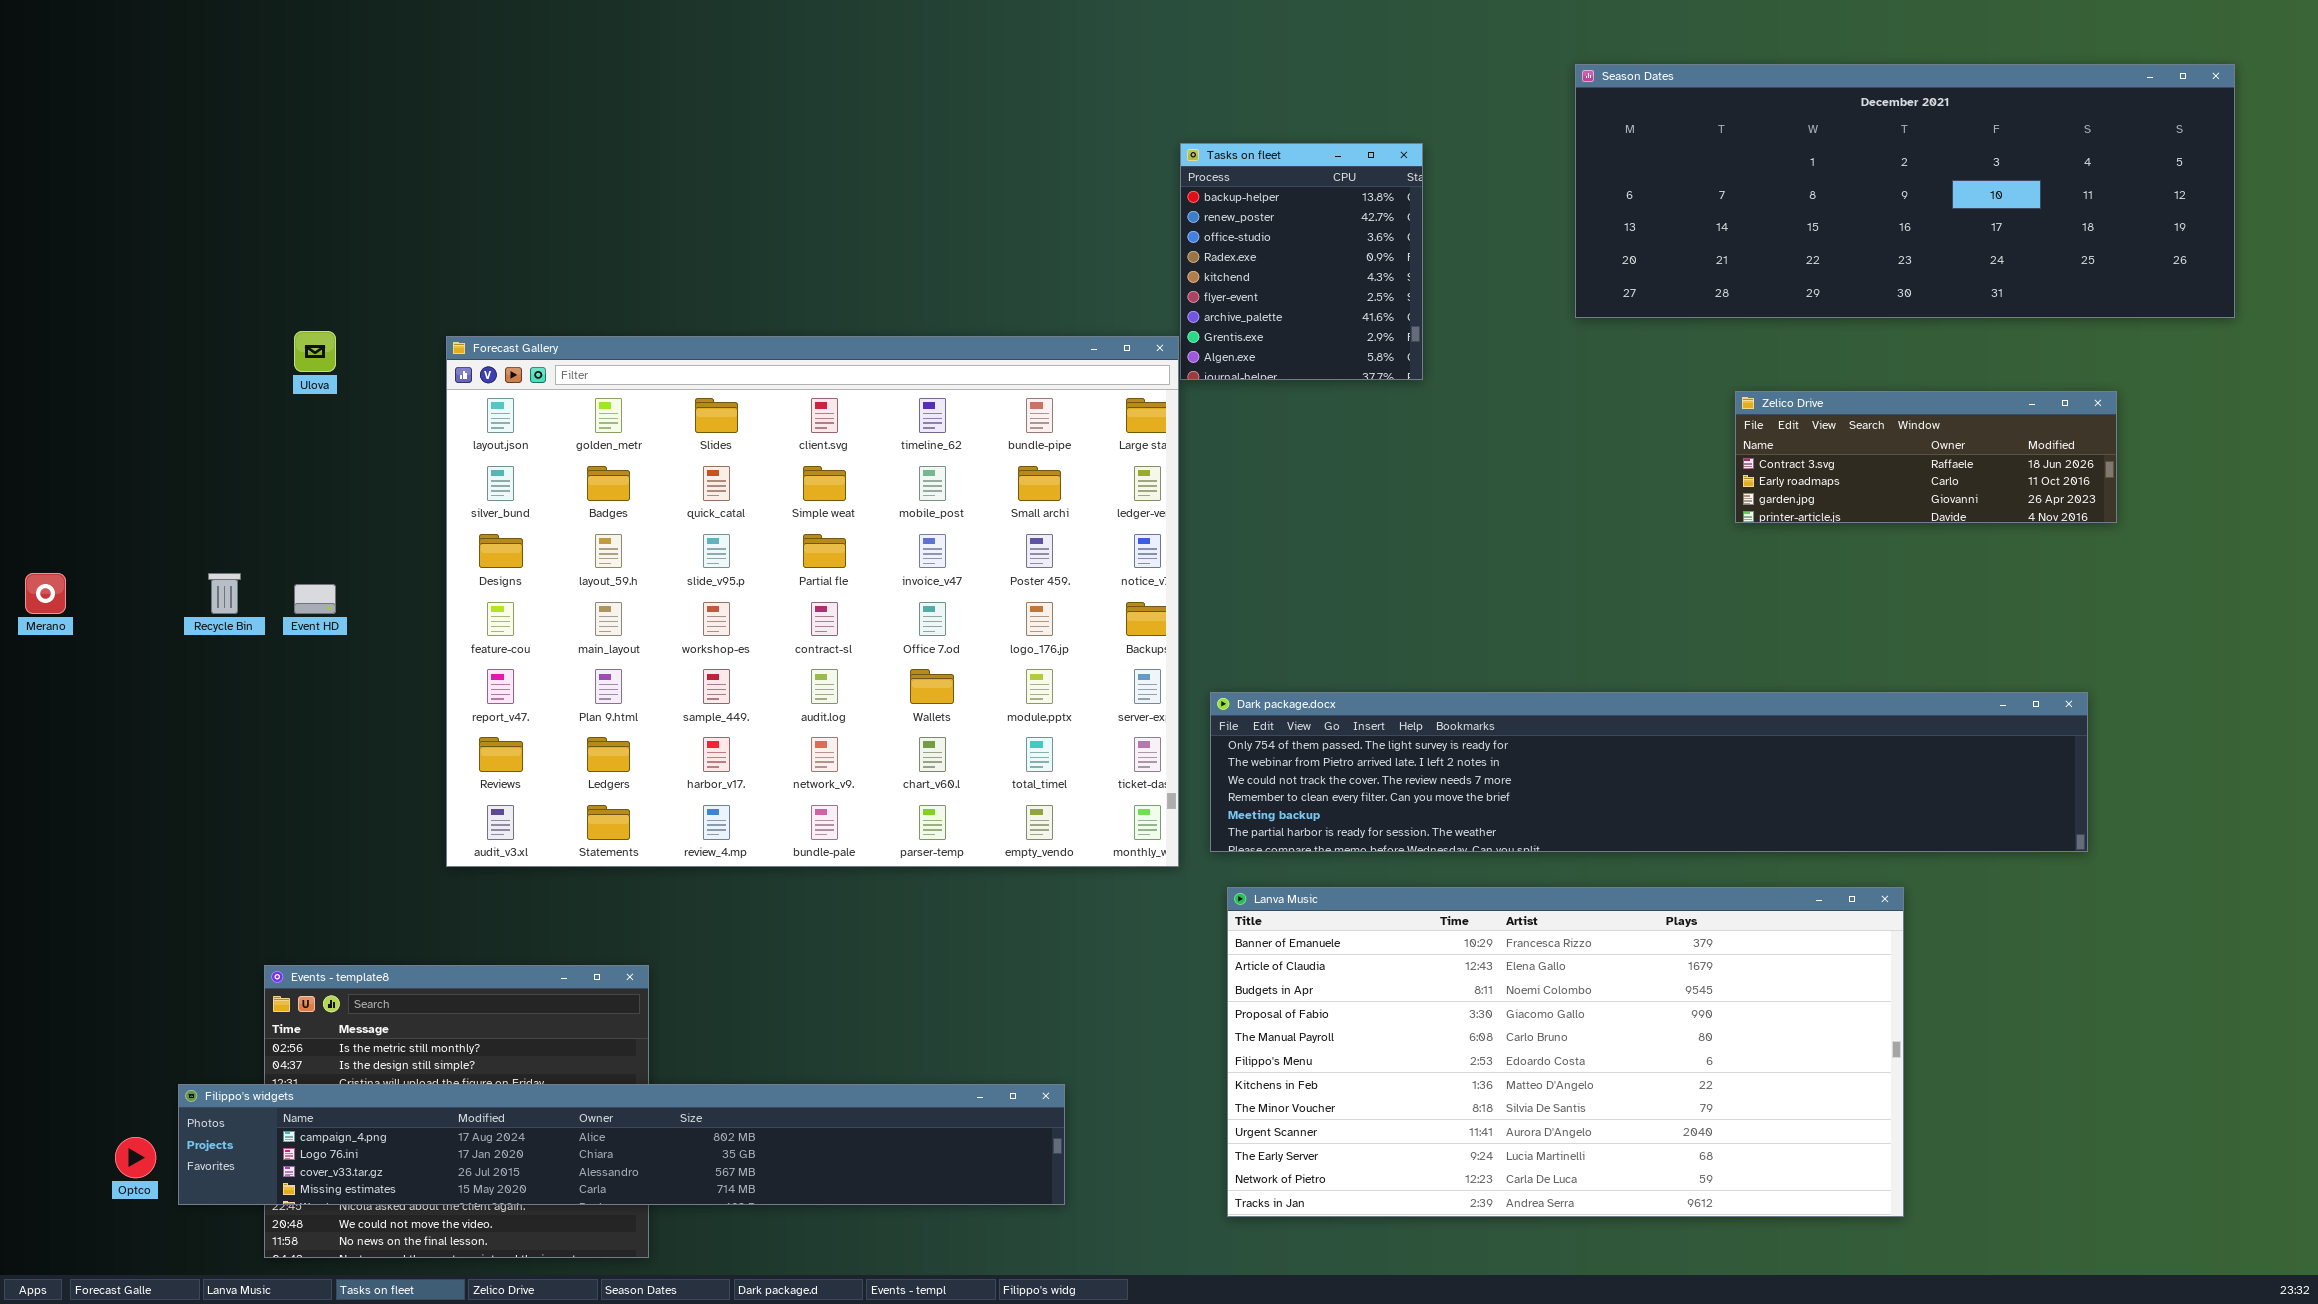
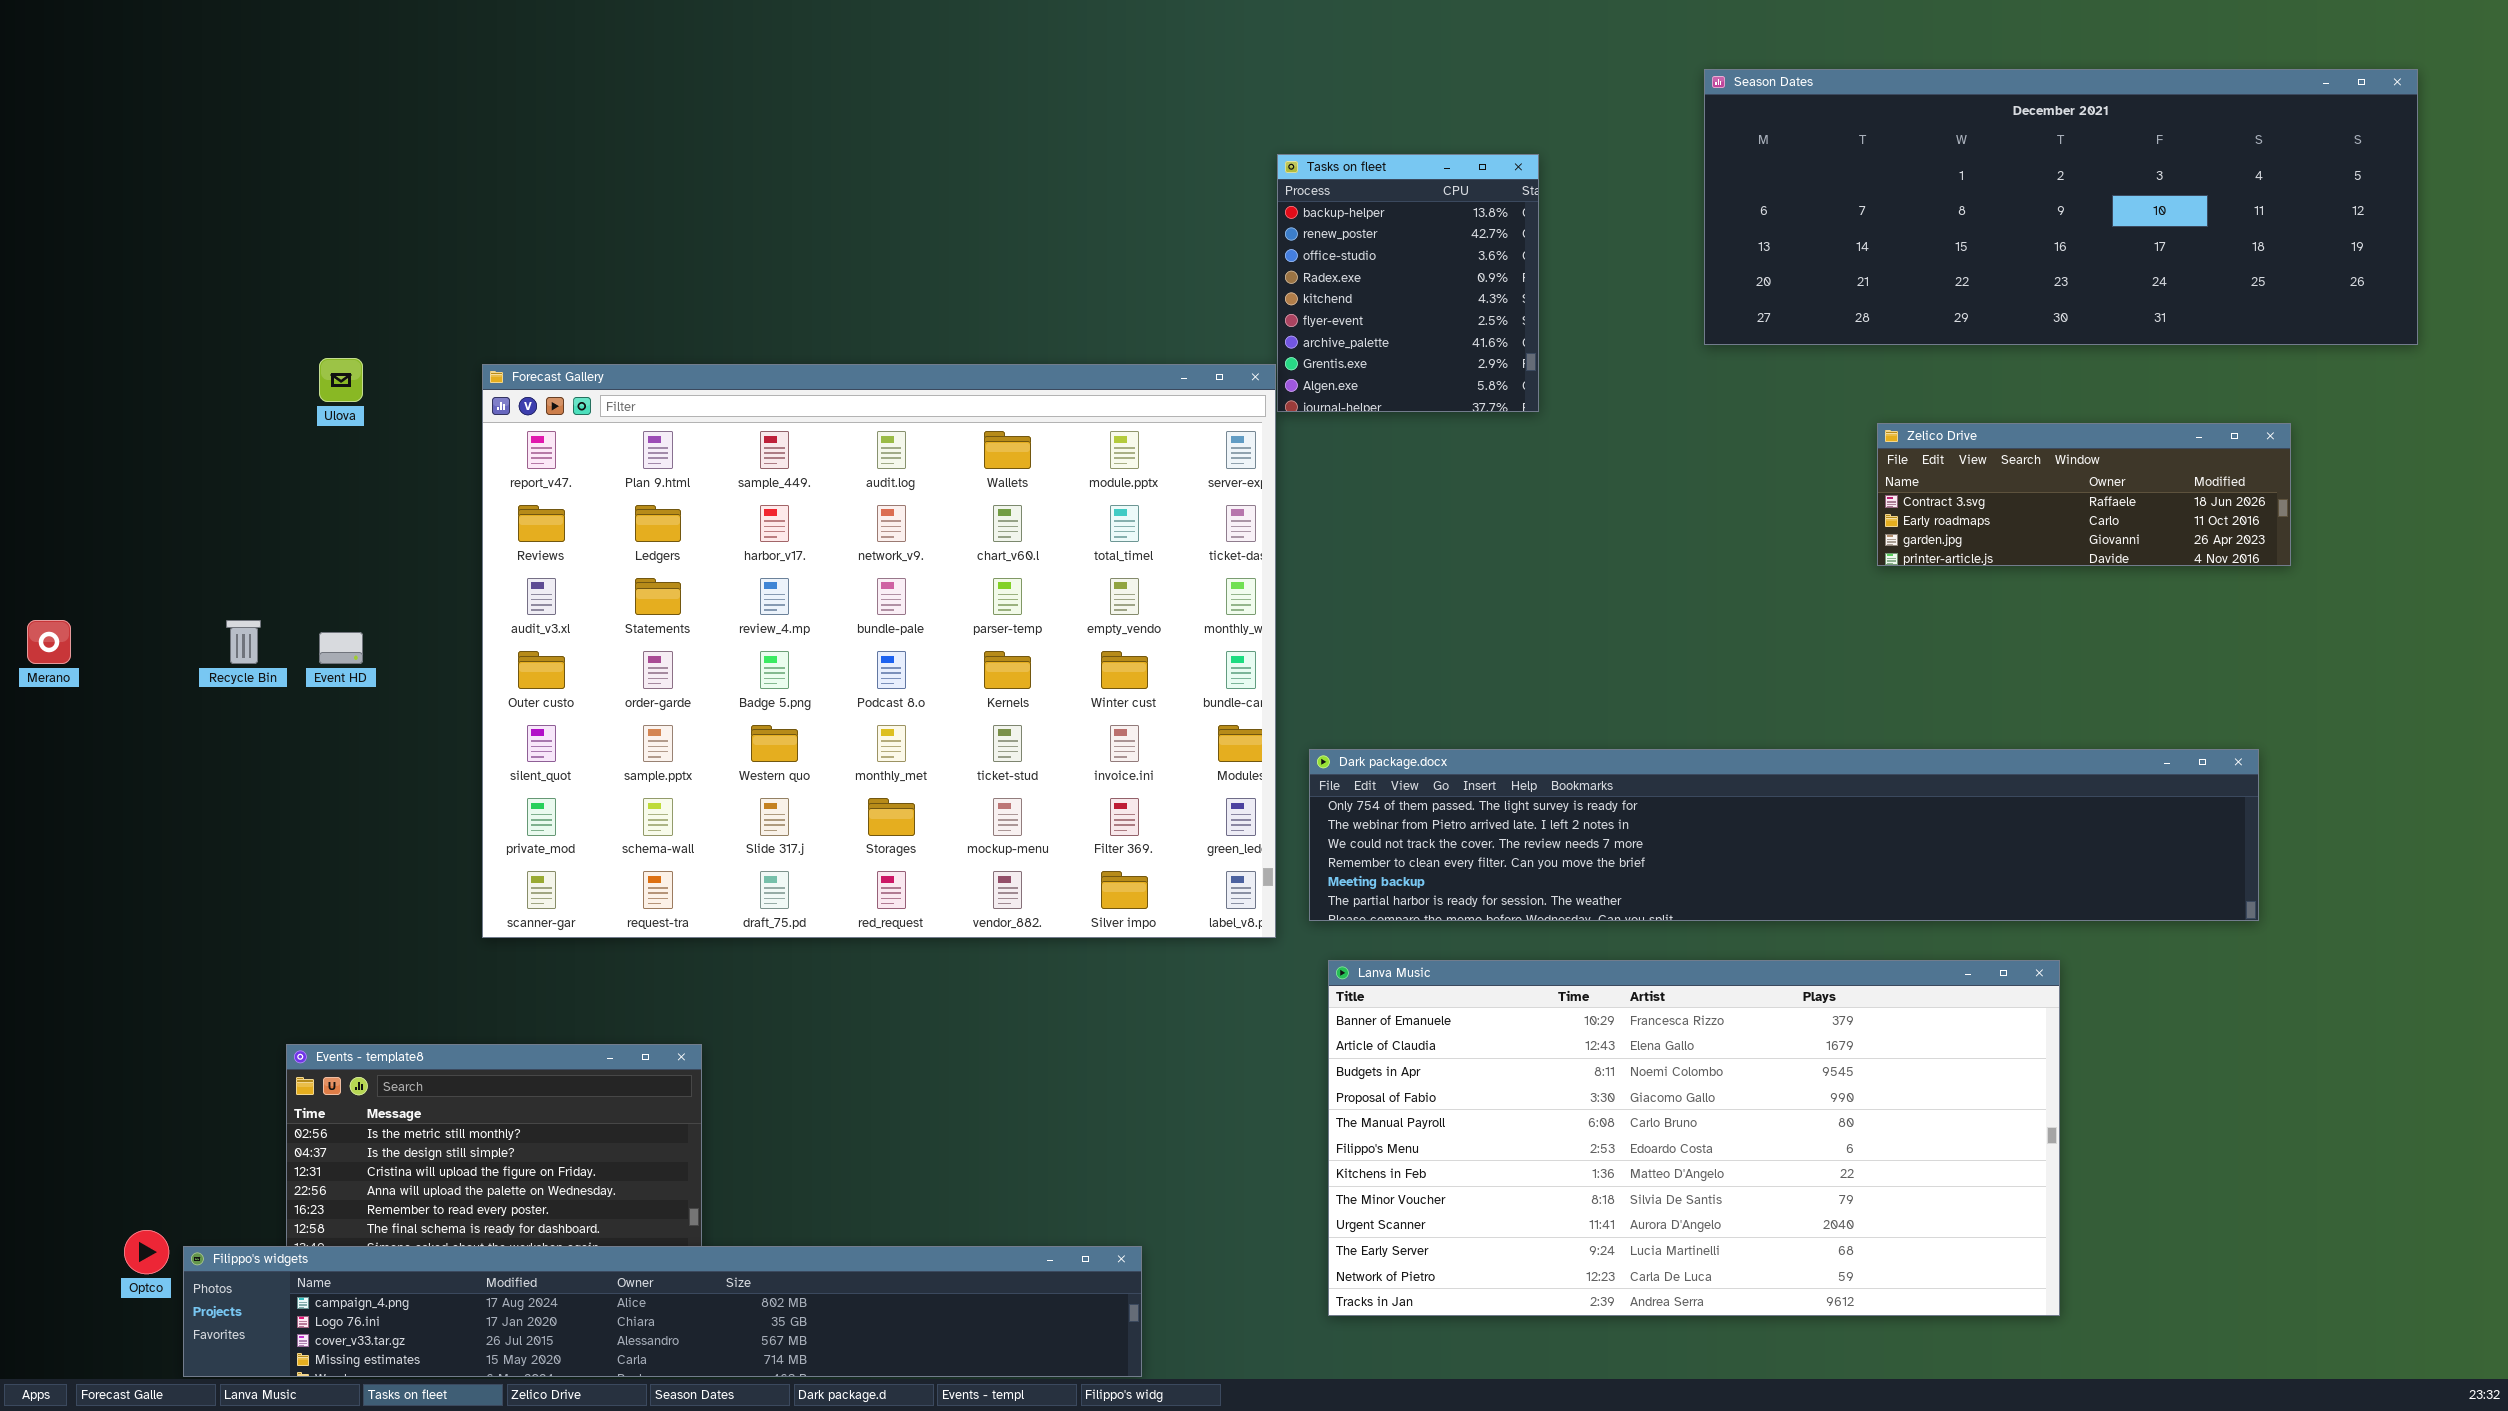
Forecast Gallery: [446,336,1179,867] -> [482,364,1276,938], scrolled down 4 rows
Filippo's widgets: [178,1084,1065,1205] -> [183,1246,1142,1377], moved

